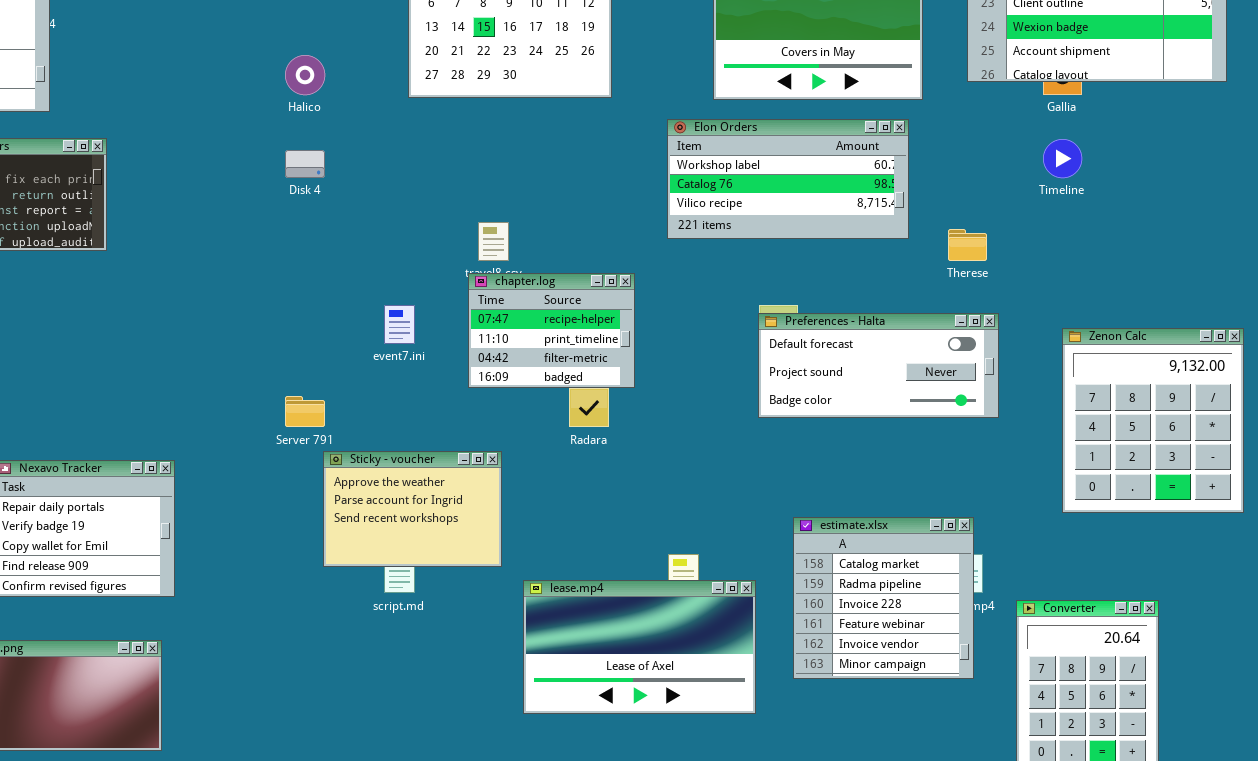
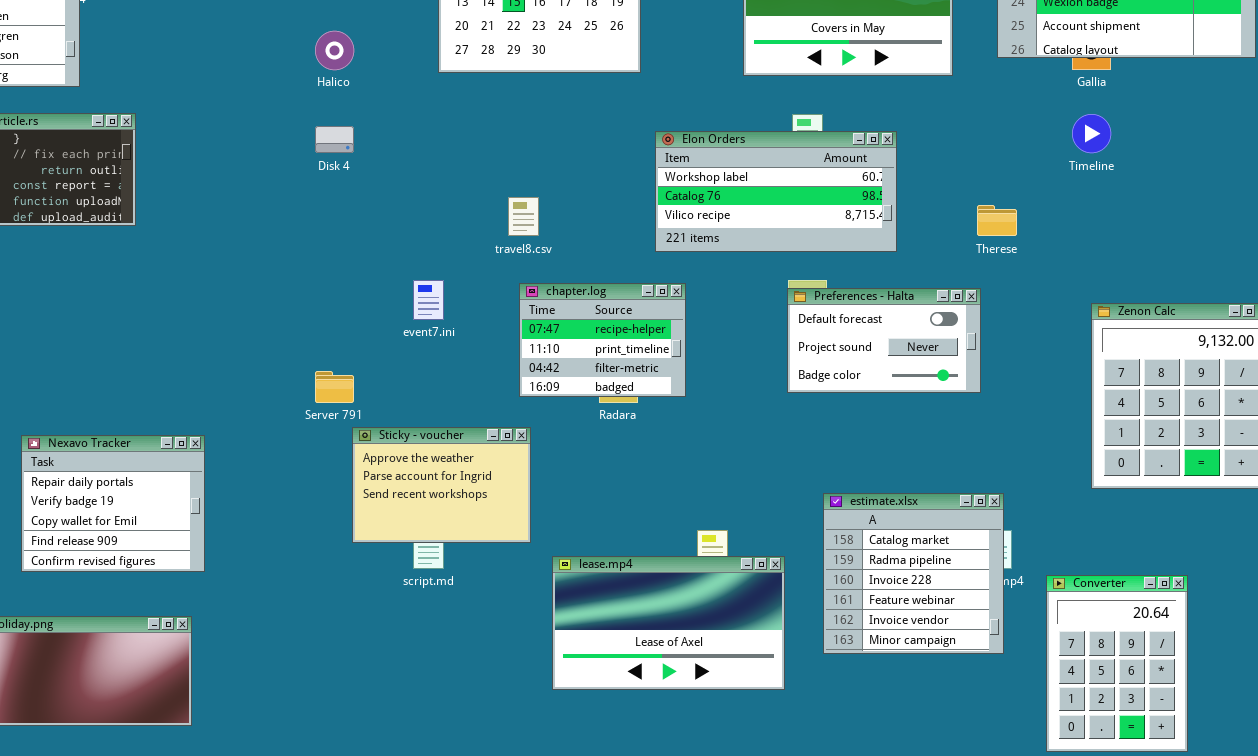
Elon Orders: [667,119,909,239] -> [655,131,897,252], moved
chapter.log: [468,273,635,388] -> [519,283,686,397], moved
Preferences - Halta: [758,313,999,418] -> [787,288,981,393], resized

